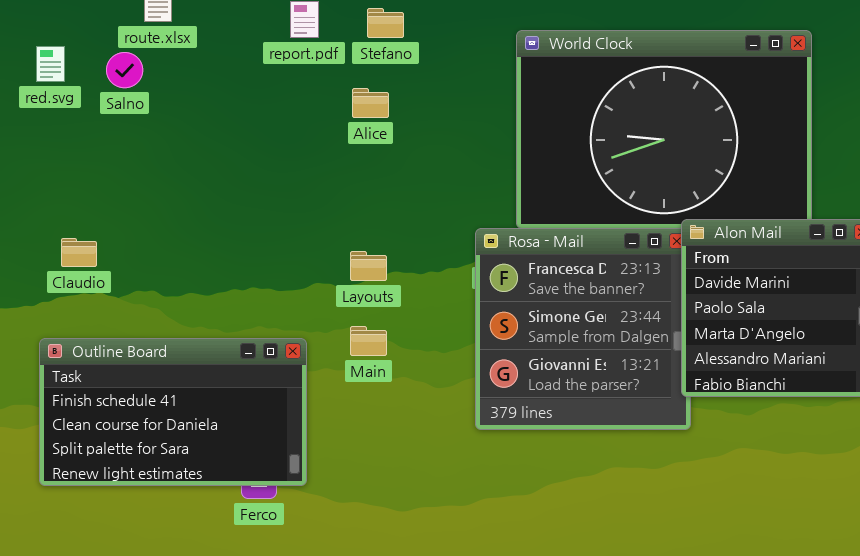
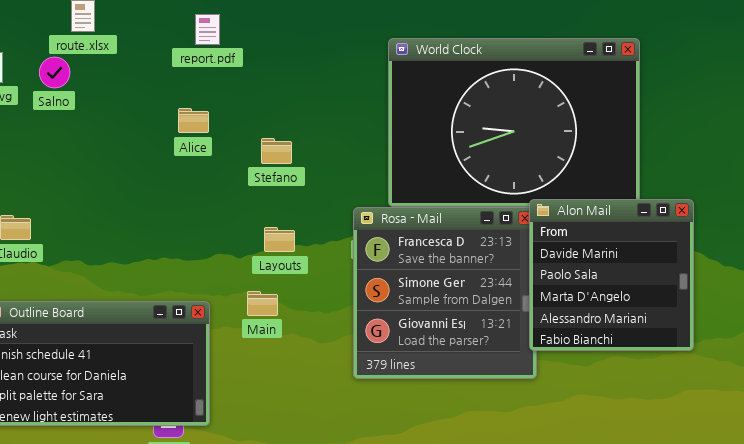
Stefano: [367,8,404,38] -> [261,138,292,164], moved
Alice: [352,88,389,118] -> [178,108,209,133], moved
Layouts: [350,251,387,281] -> [264,227,295,252], moved

